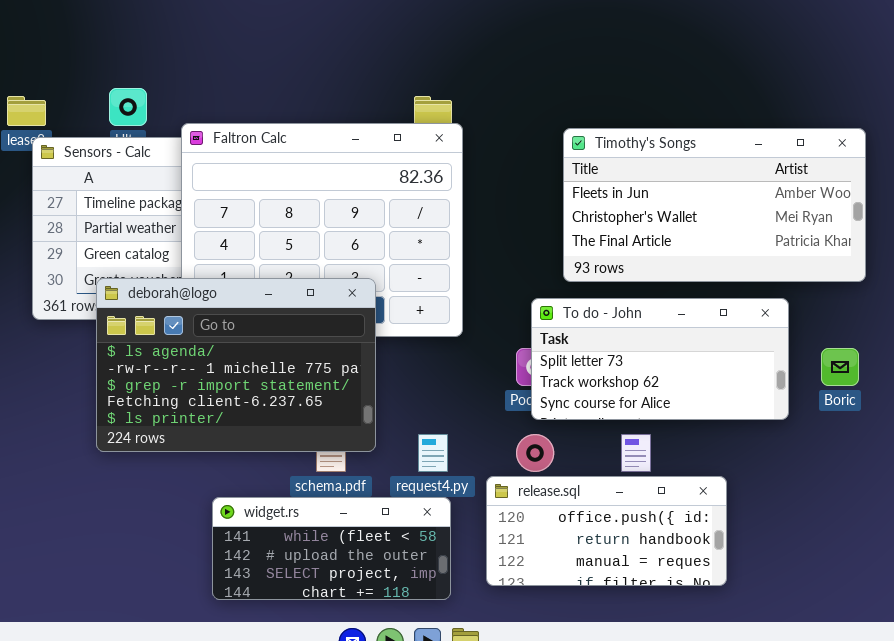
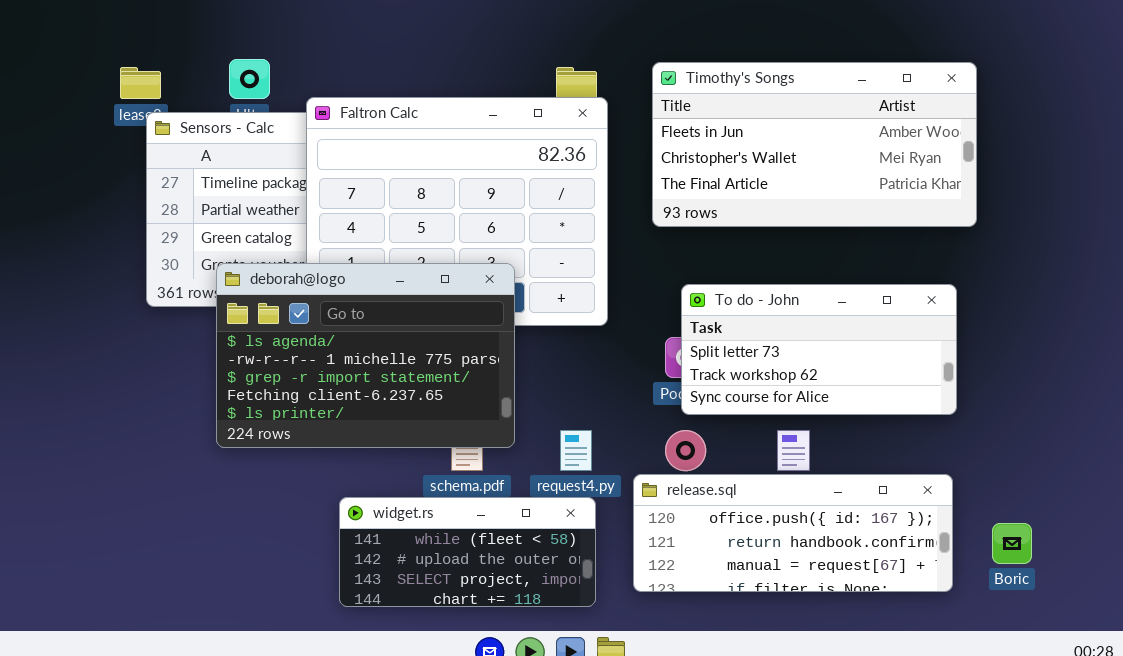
Timothy's Songs: [563,128,866,282] -> [652,62,977,227], moved
Boric: [821,348,859,386] -> [992,523,1032,564], moved
release.sql: [486,476,727,586] -> [633,474,953,592], resized

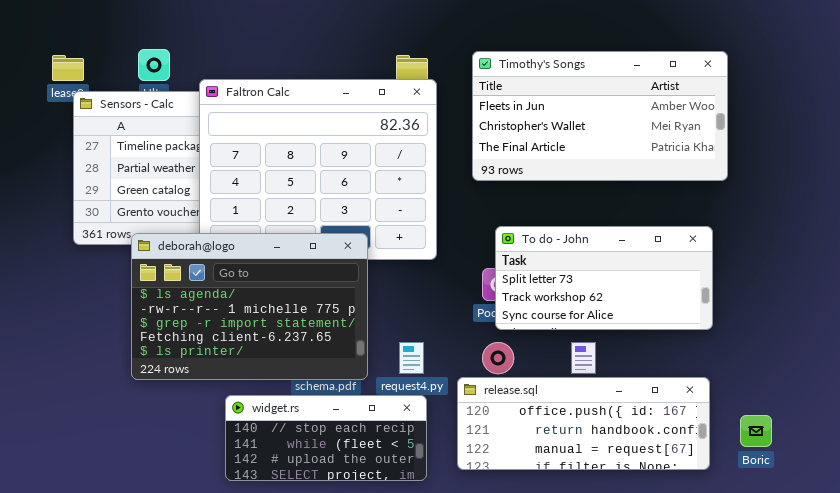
deborah@logo: [216,263,515,448] -> [131,233,368,380], moved
widget.rs: [339,497,596,607] -> [225,395,427,481], scrolled up 1 row

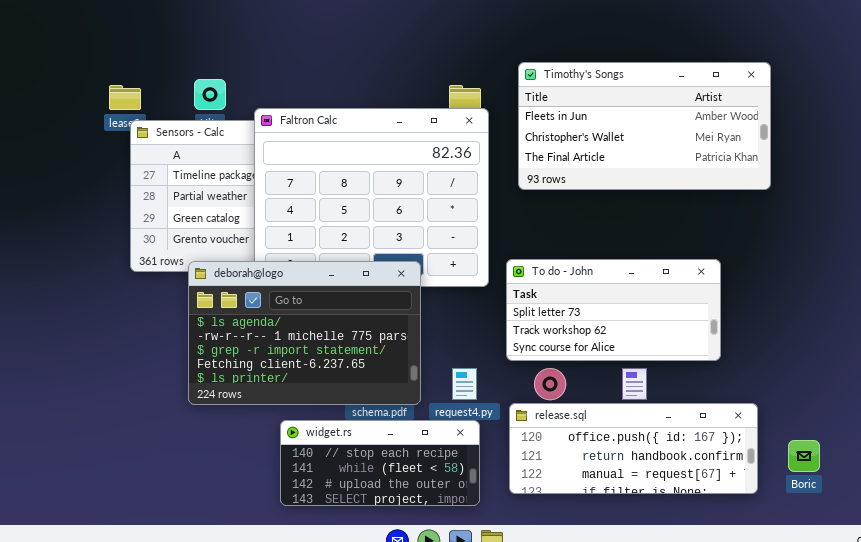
Timothy's Songs: [472,51,728,181] -> [518,62,771,190], moved
To do - John: [495,226,713,330] -> [506,259,721,361], moved

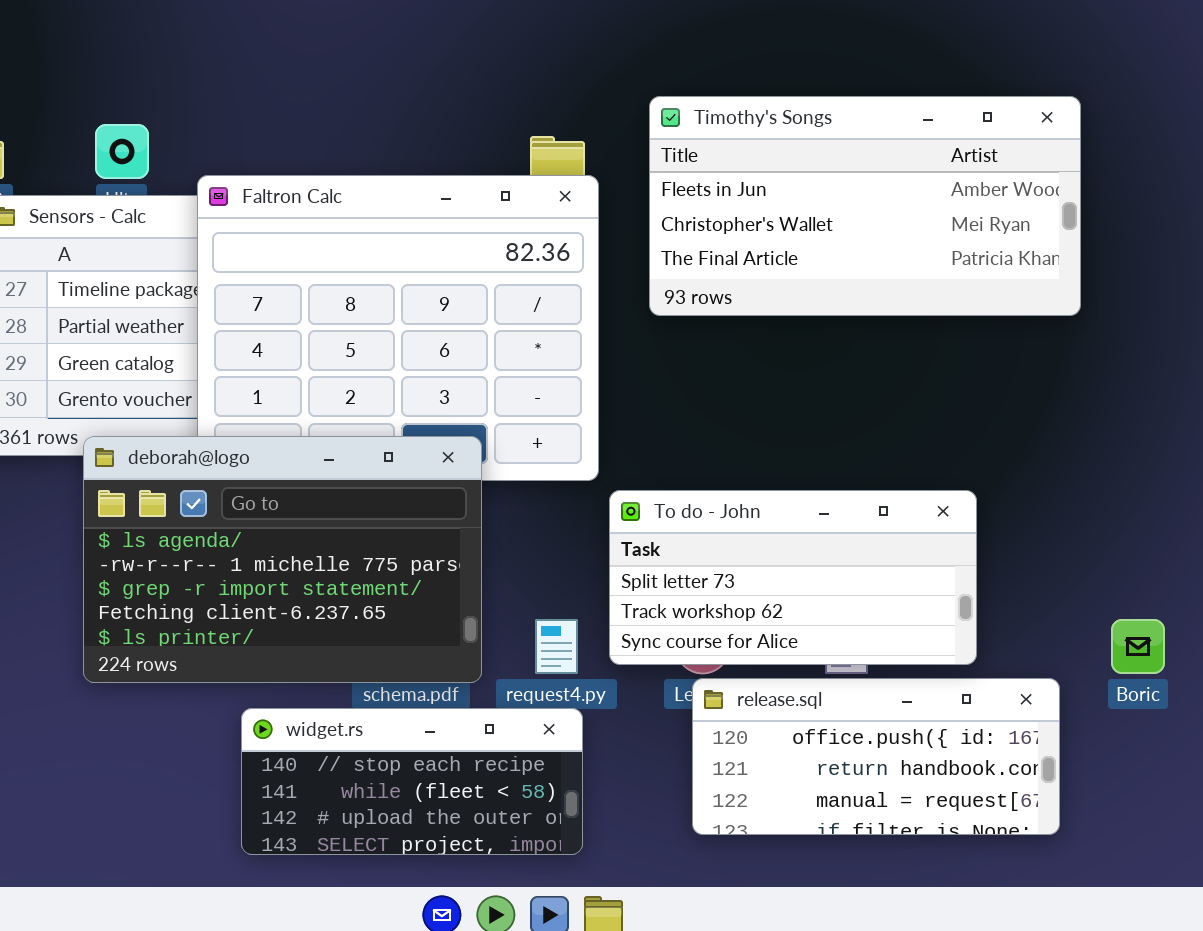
To do - John: [506,259,721,361] -> [609,490,977,665], moved
release.sql: [509,403,758,494] -> [692,678,1060,835], resized
Boric: [788,440,820,472] -> [1111,619,1165,674], moved

